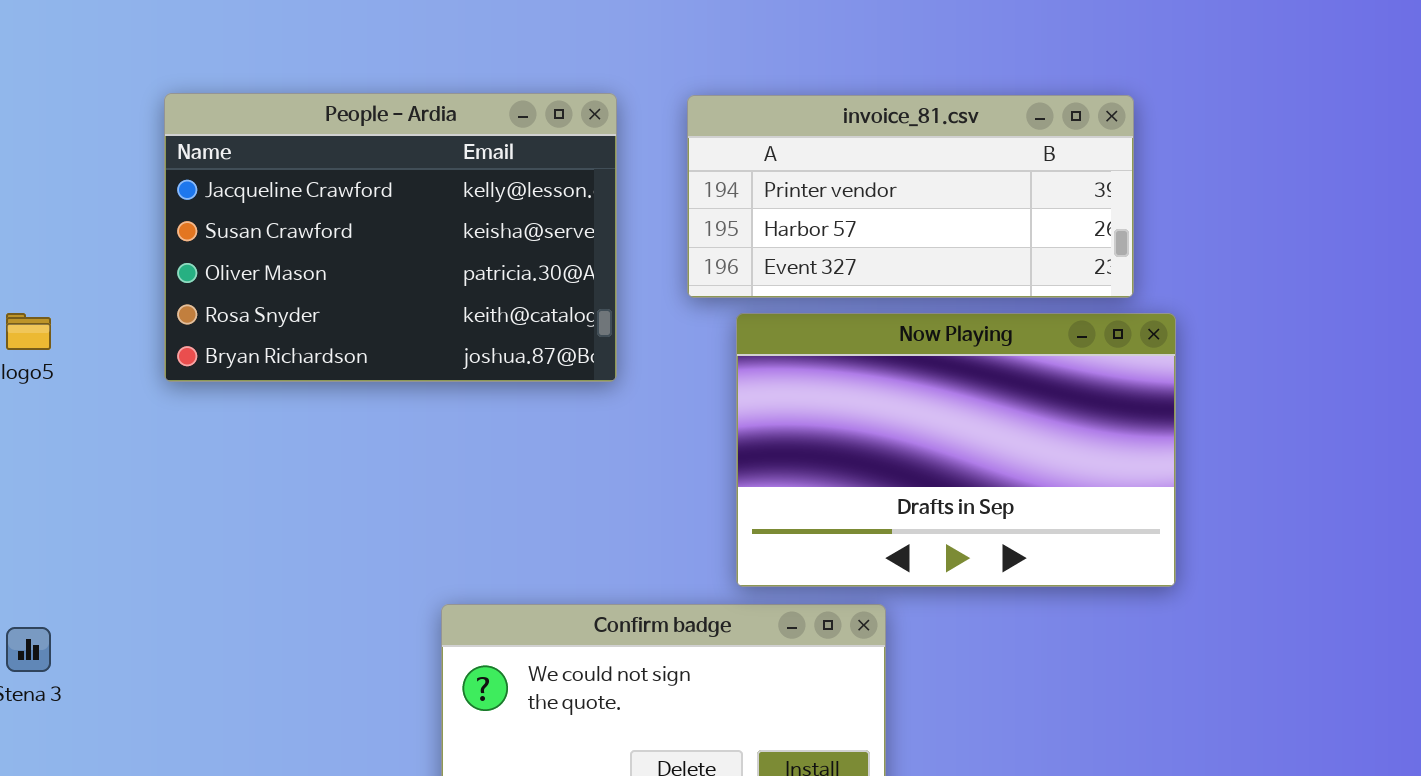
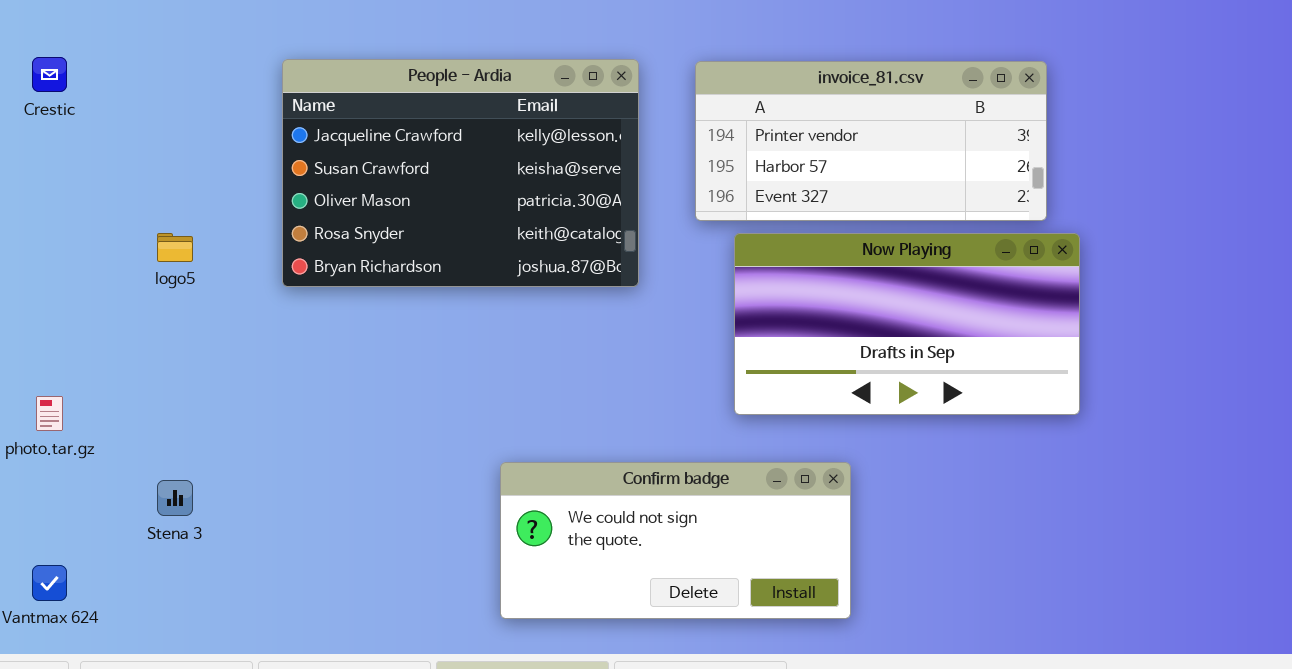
Now Playing: [736,313,1176,587] -> [734,233,1080,415], resized

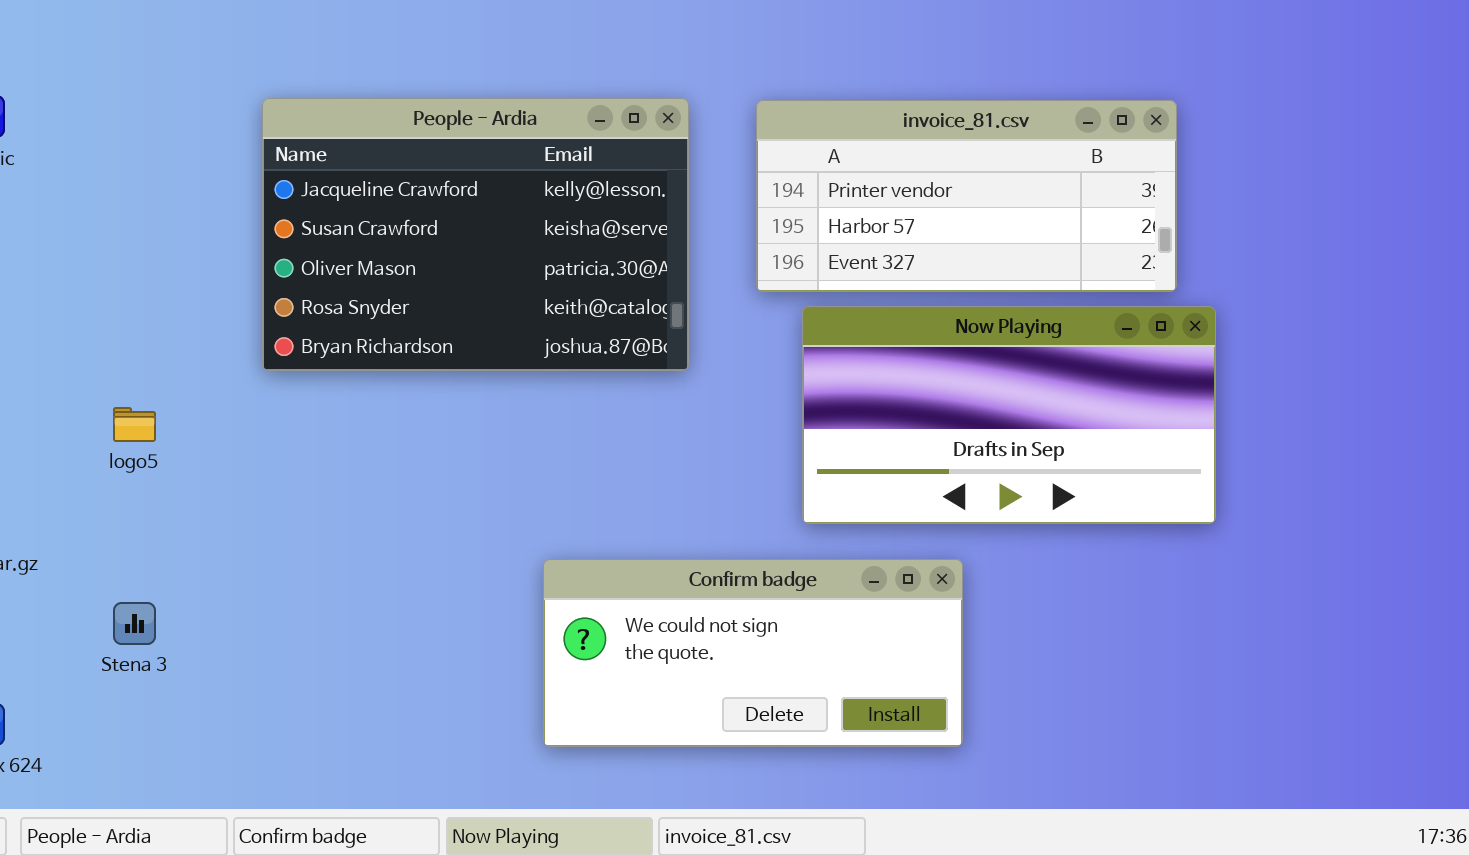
logo5: [157,233,193,262] -> [113,407,156,442], moved
Confirm badge: [500,462,851,619] -> [543,559,963,747], moved

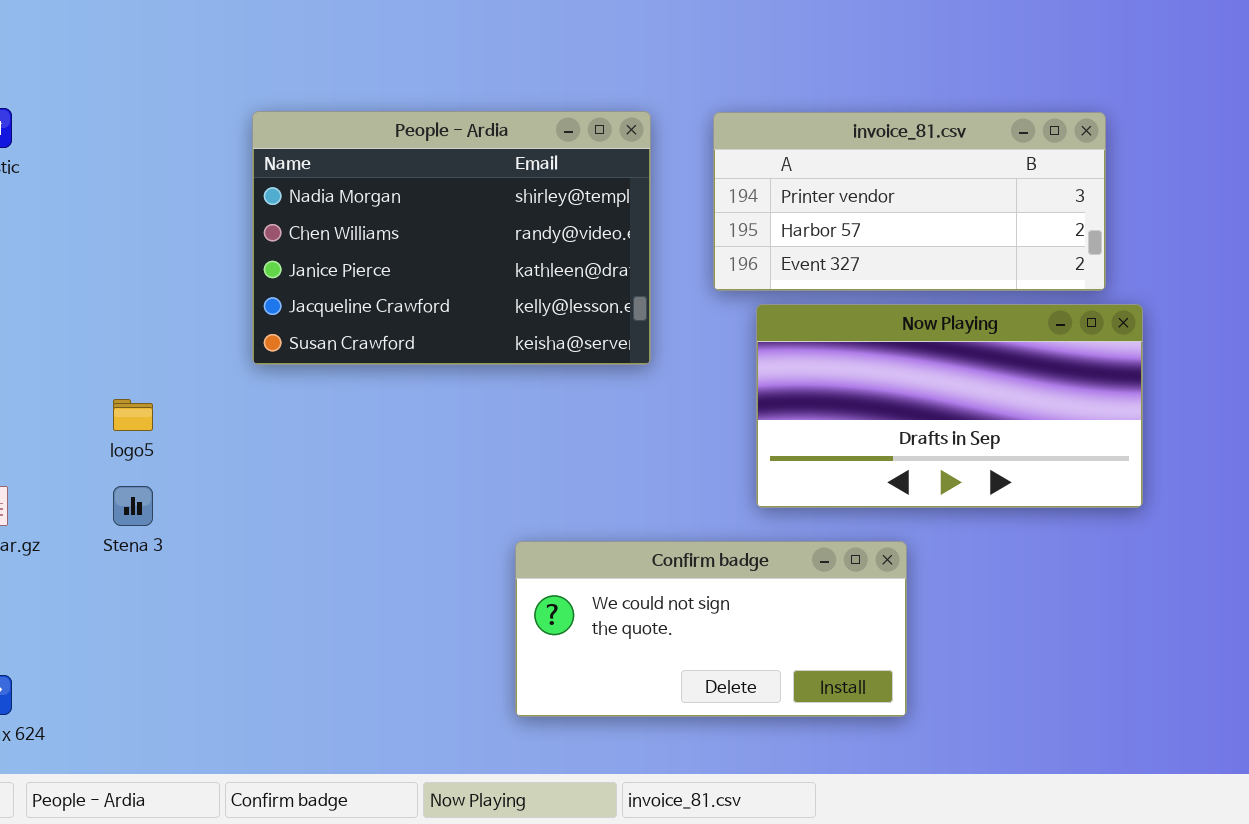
People - Ardia: [262,98,689,371] -> [252,111,651,365], scrolled up 3 rows
Stena 3: [113,602,156,645] -> [113,486,153,526], moved

